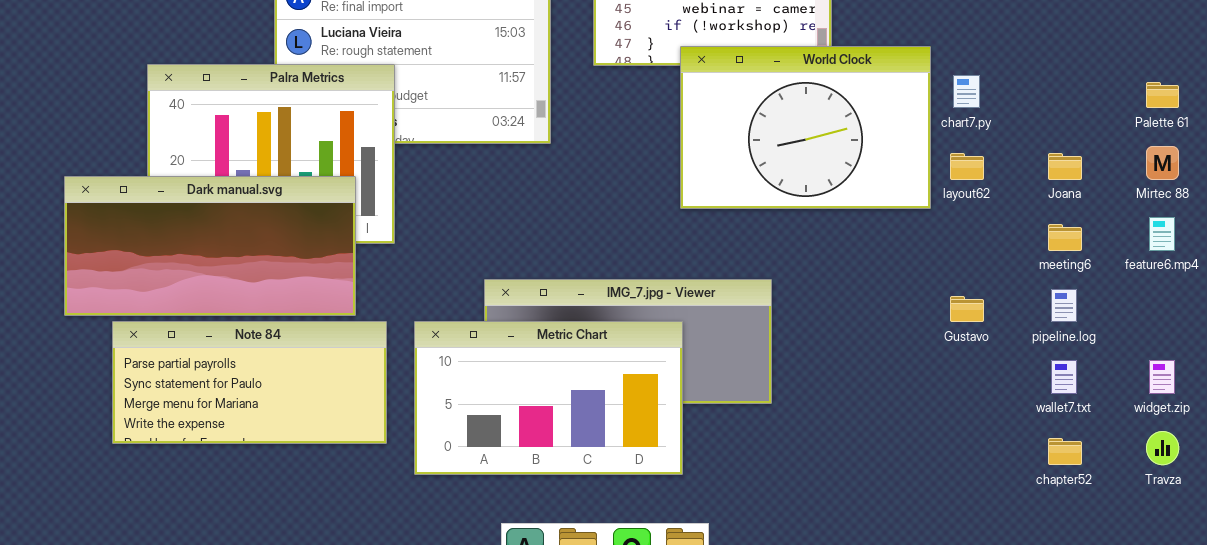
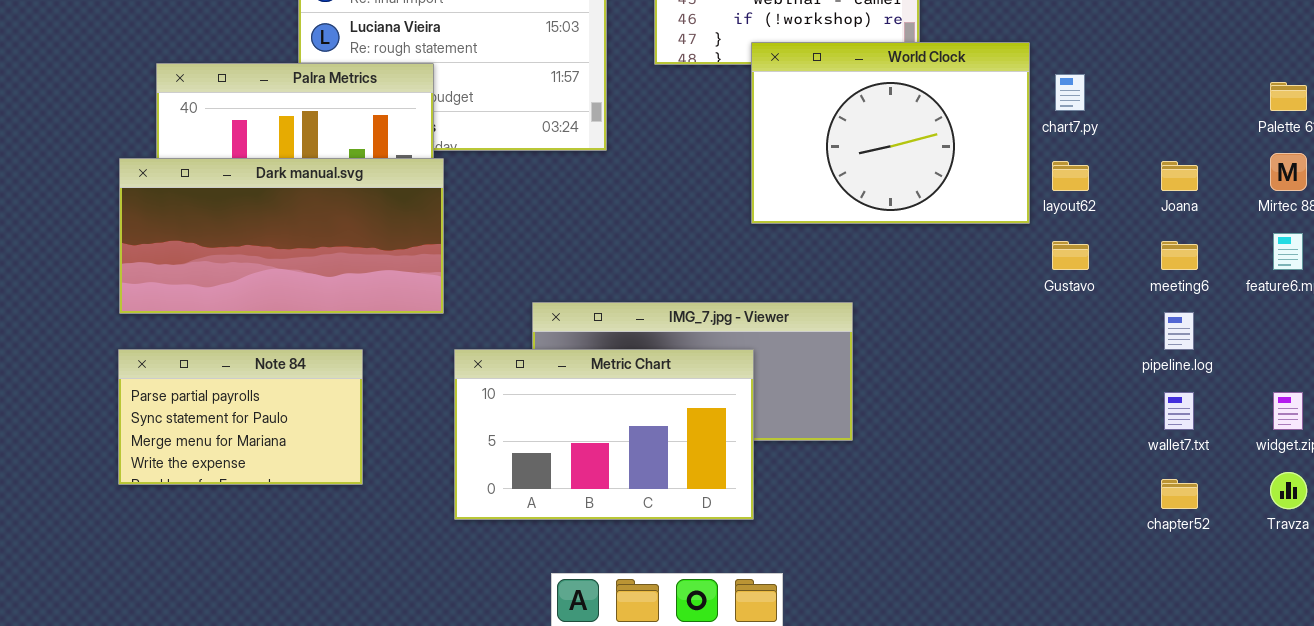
Dark manual.svg: [64,176,356,316] -> [119,158,444,314], moved
Gustavo: [950,296,984,322] -> [1052,241,1089,270], moved
Note 84: [112,321,387,444] -> [118,349,363,485], resized

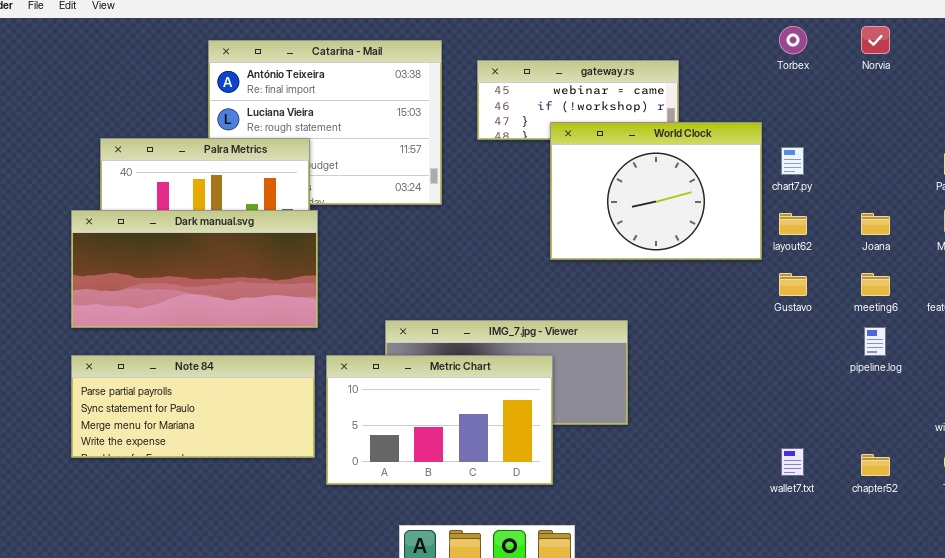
Note 84: [118,349,363,485] -> [71,355,315,458], resized
wallet7.txt: [1164,392,1194,430] -> [781,448,804,476], moved

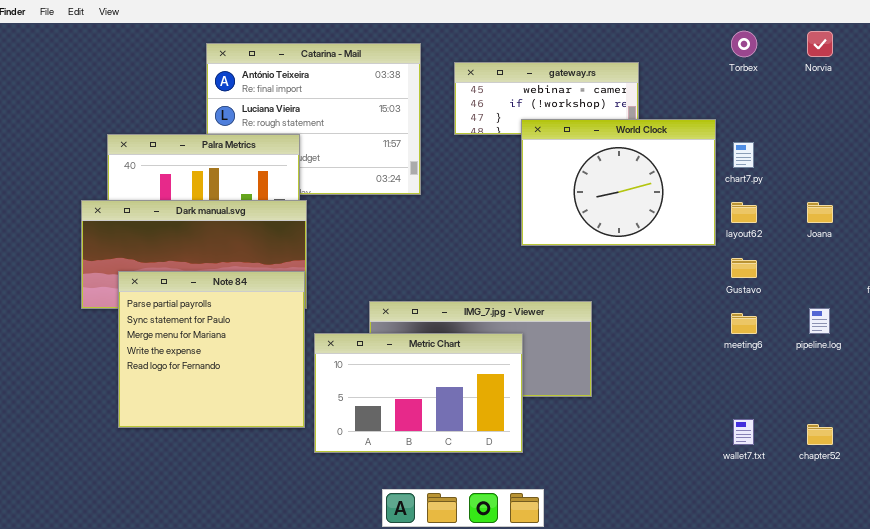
meeting6: [861,273,890,296] -> [731,313,757,334], moved
Note 84: [71,355,315,458] -> [118,271,305,428], resized

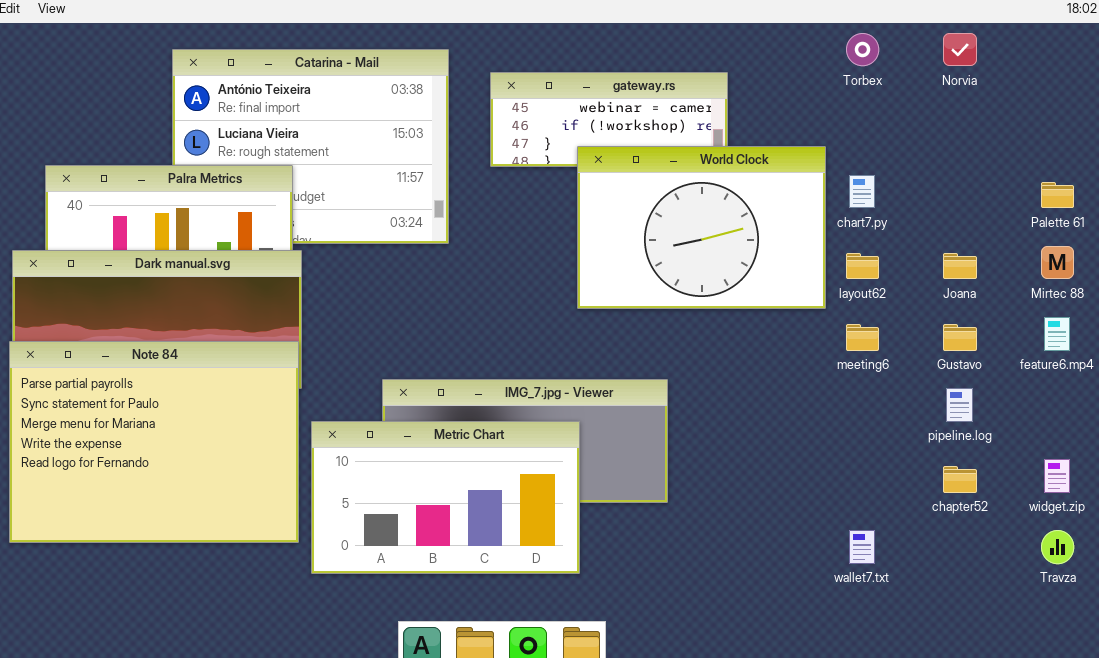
Gustavo: [731,258,757,278] -> [943,324,977,351], moved
Note 84: [118,271,305,428] -> [9,341,299,543], resized
meeting6: [731,313,757,334] -> [846,324,879,351], moved
chapter52: [807,424,833,445] -> [943,466,977,493], moved

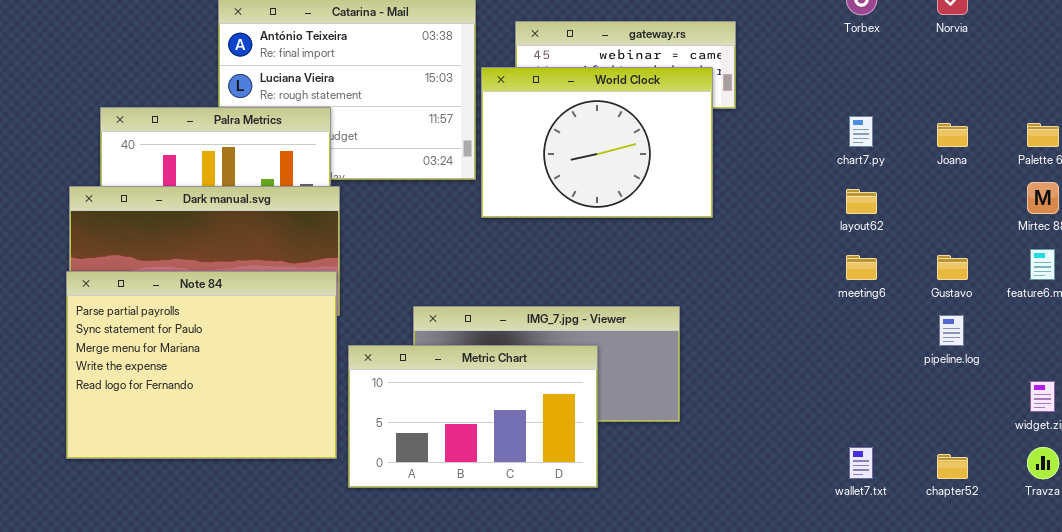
World Clock: [577,146,826,309] -> [481,67,713,218], moved
Joana: [943,253,977,279] -> [937,123,968,147], moved
chapter52: [943,466,977,493] -> [937,454,968,479], moved

